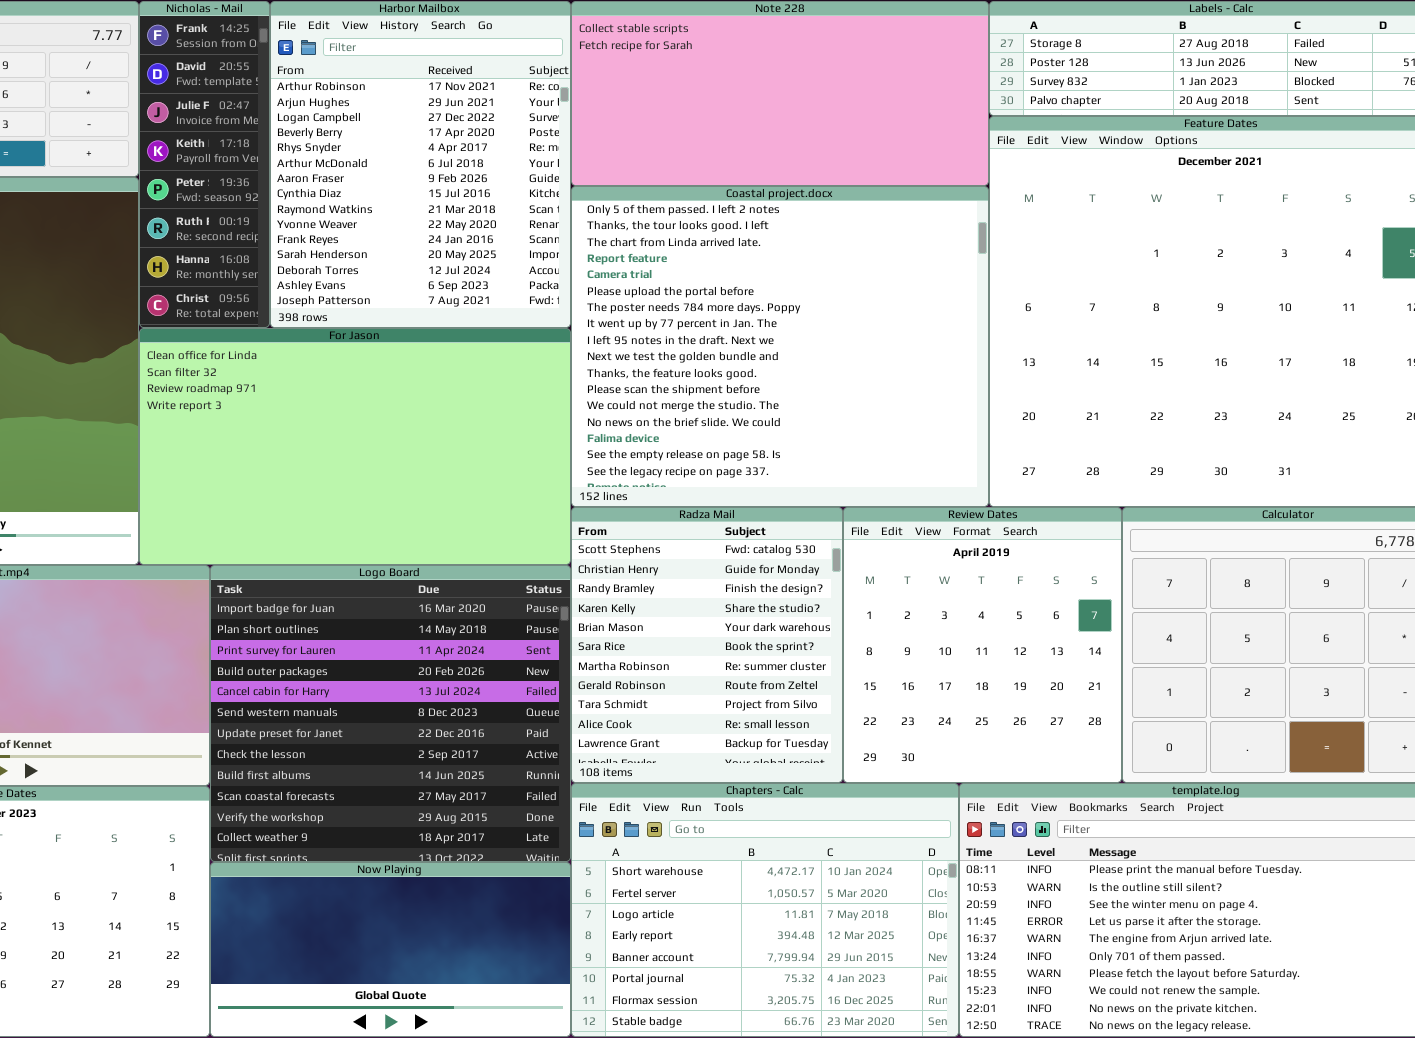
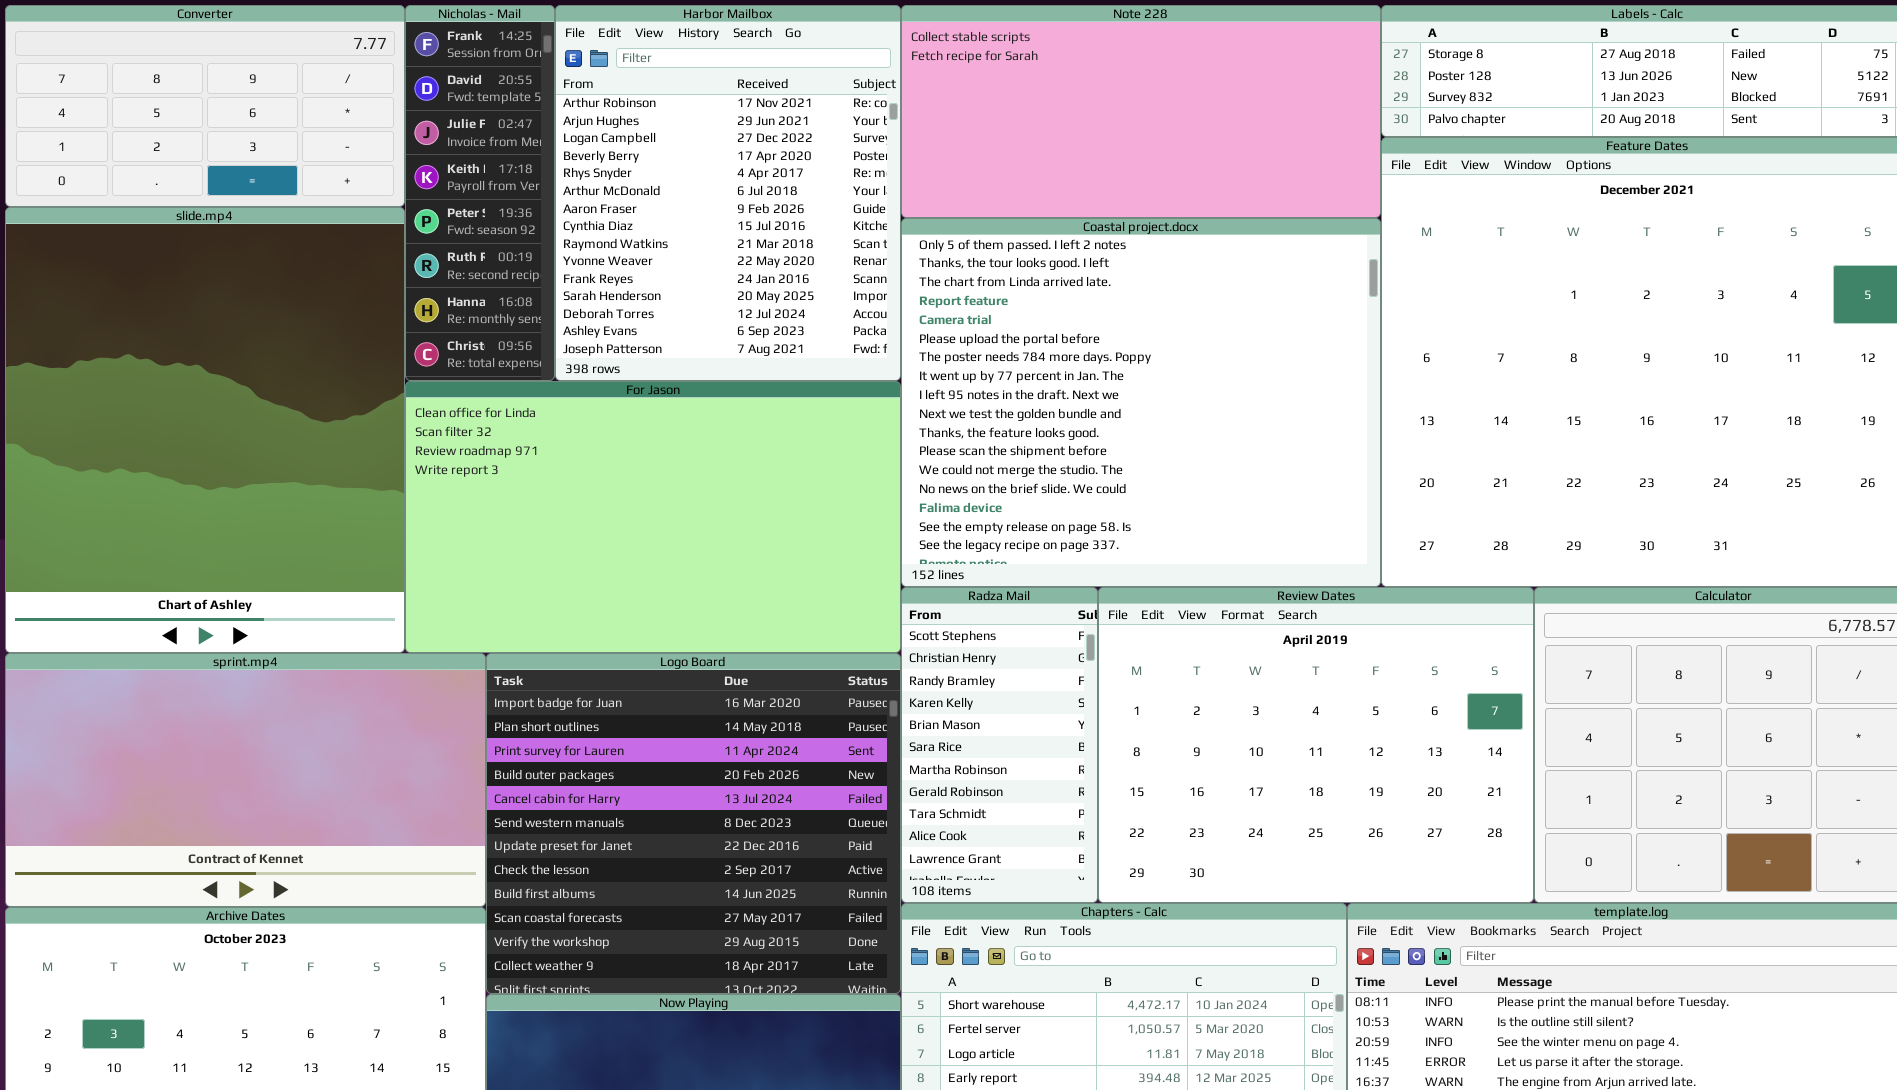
Radza Mail: [571,507,843,783] -> [901,587,1098,903], resized
Review Dates: [843,507,1122,783] -> [1098,587,1534,903], resized

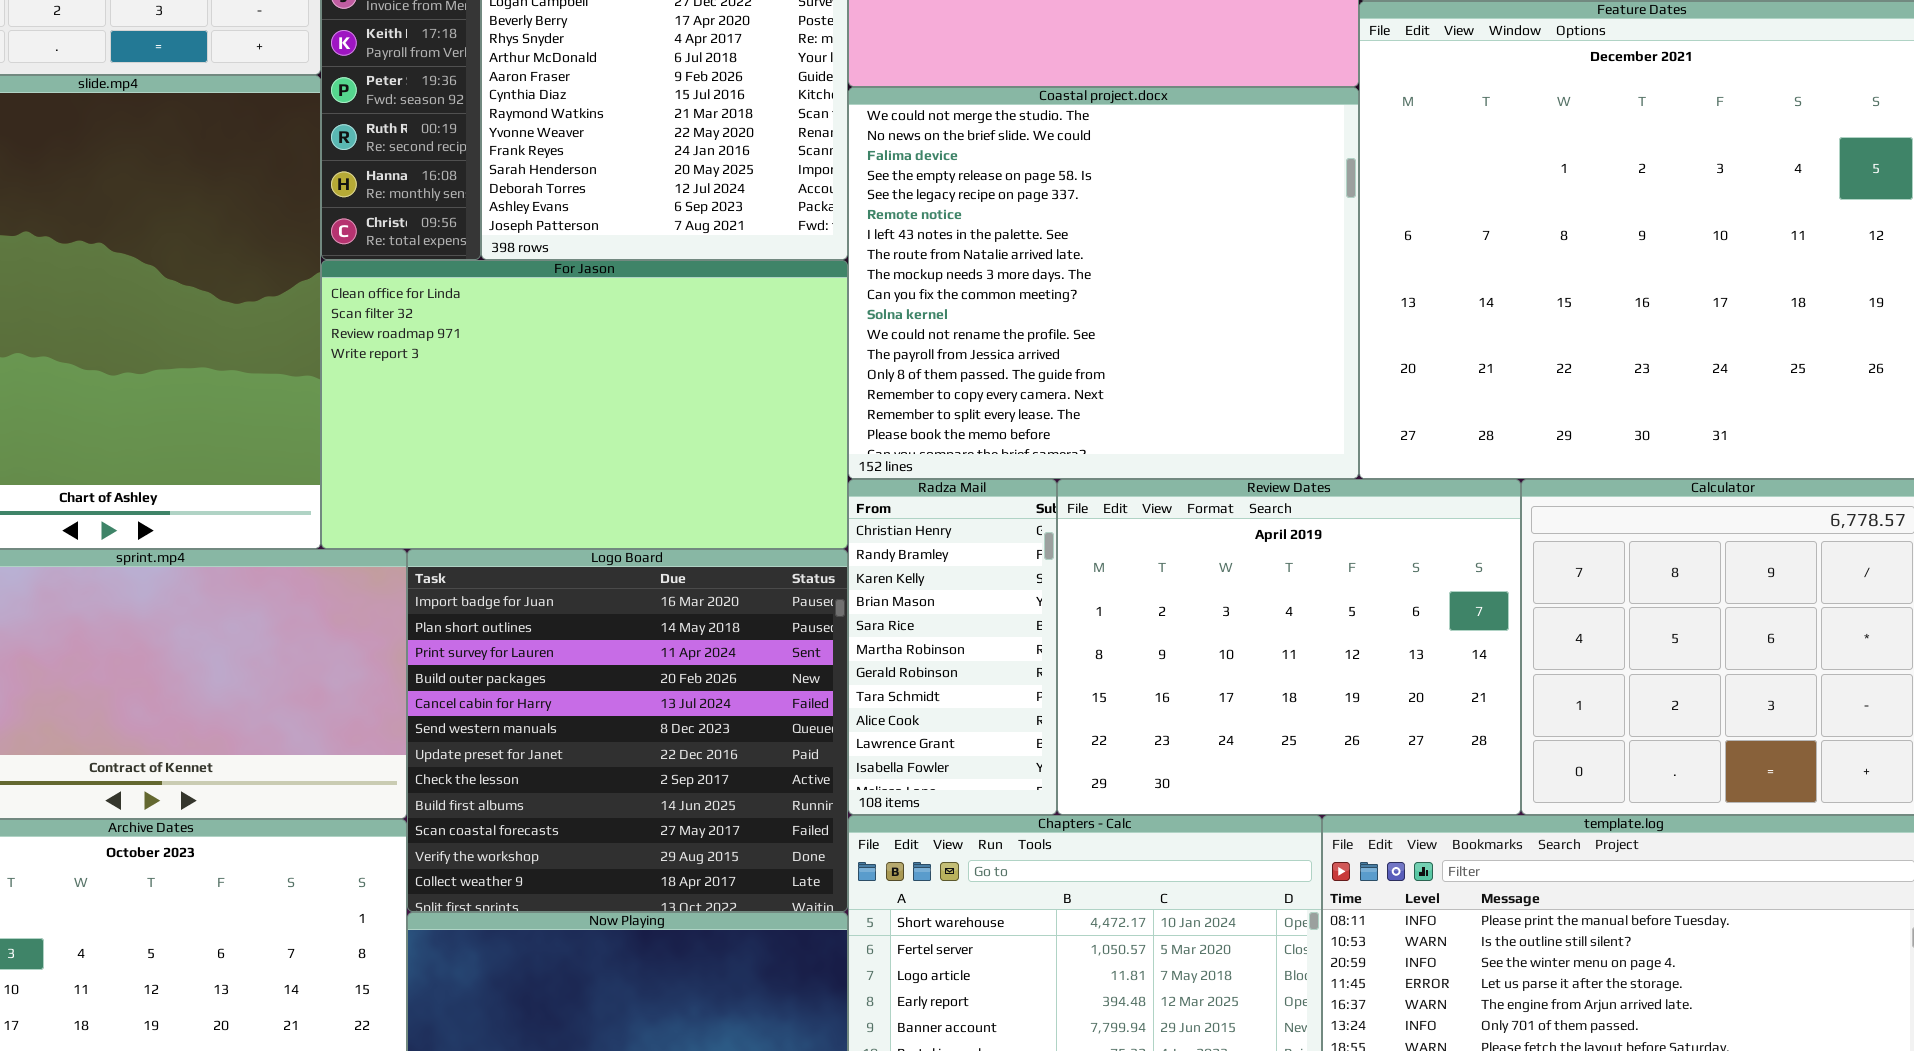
Coastal project.docx: [901,218,1381,587] -> [848,87,1359,479], scrolled down 12 rows
Radza Mail: [901,587,1098,903] -> [848,479,1057,815], scrolled down 1 row

